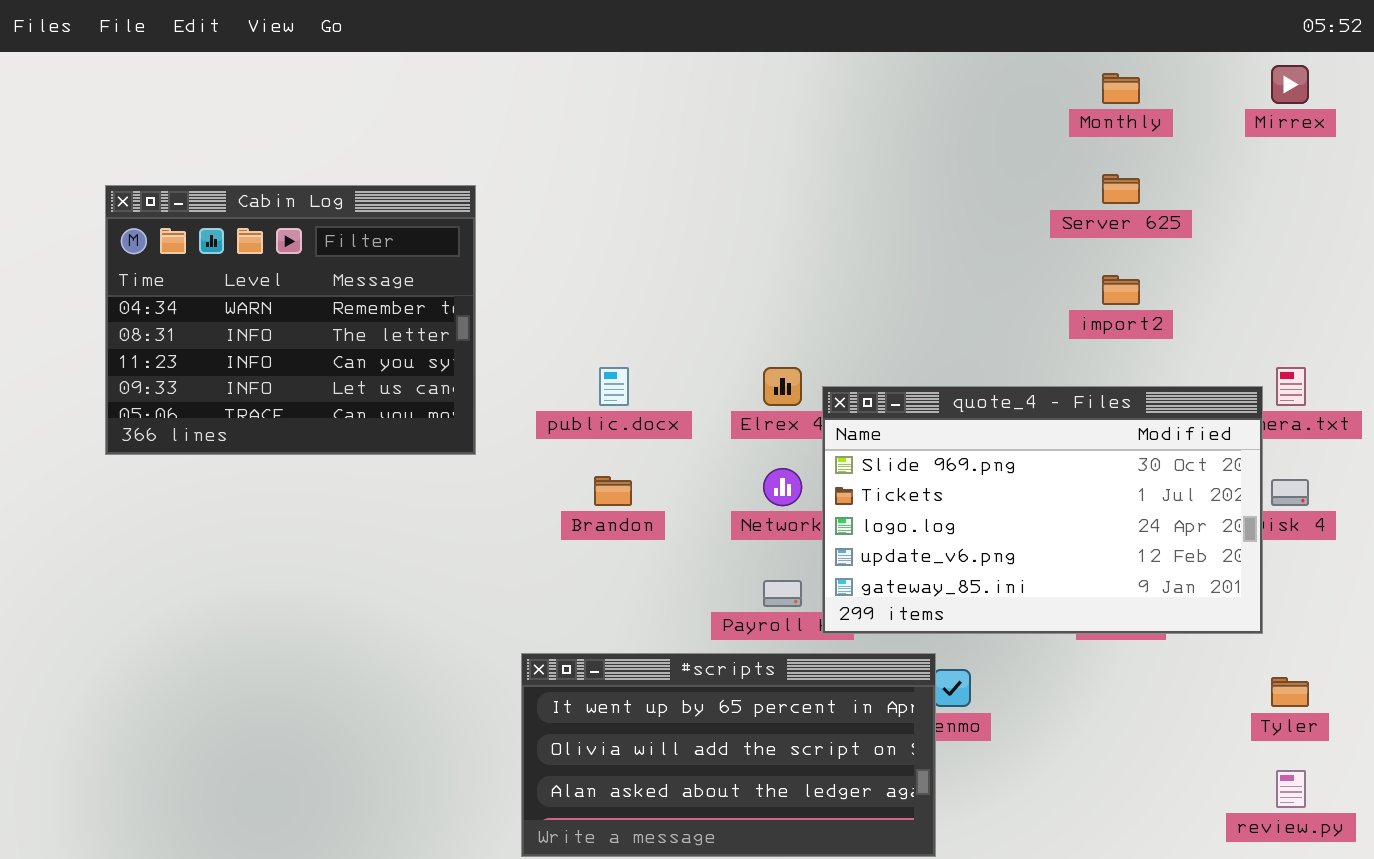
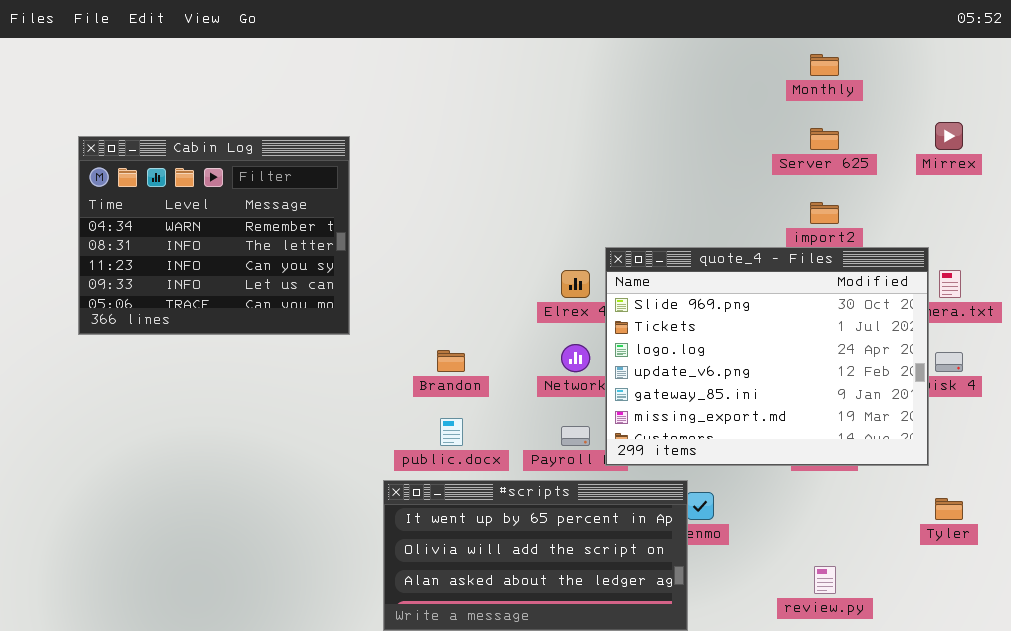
Mirrex: [1271,65,1309,104] -> [935,122,963,150], moved
public.docx: [599,367,629,406] -> [440,418,463,446], moved
quote_4 - Files: [822,386,1263,634] -> [605,247,929,466], resized
review.py: [1276,770,1306,808] -> [814,566,836,594], moved

